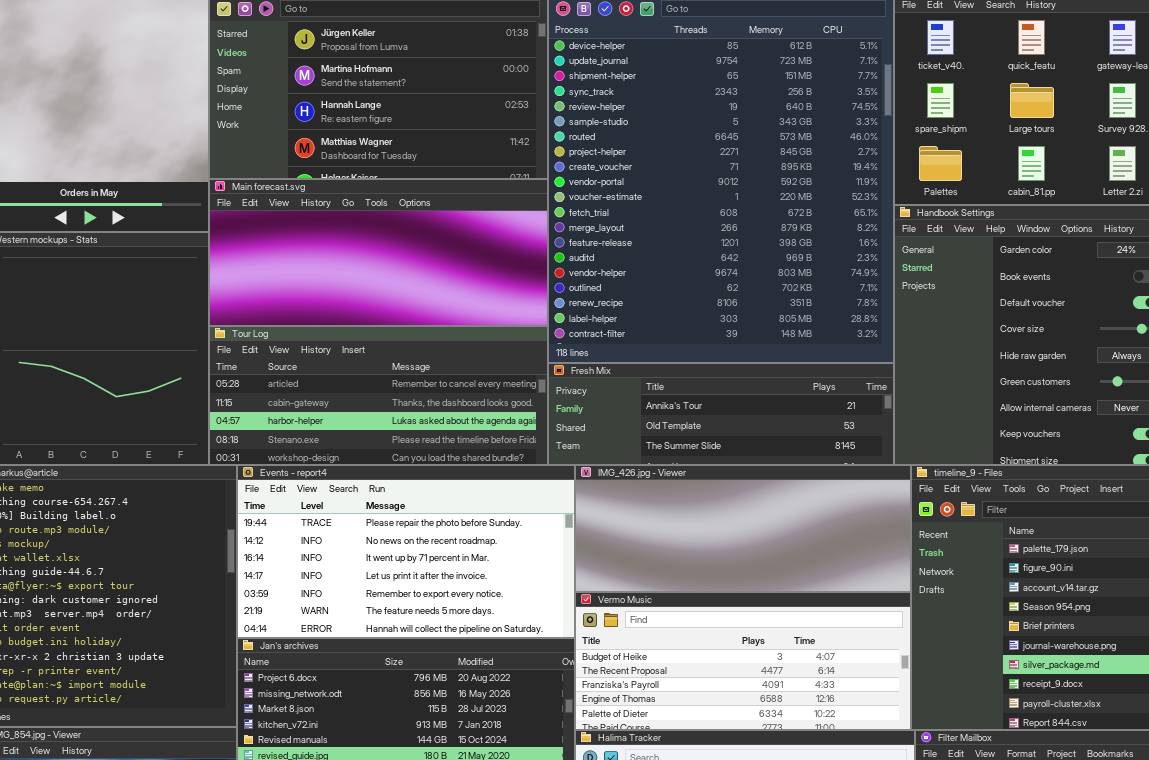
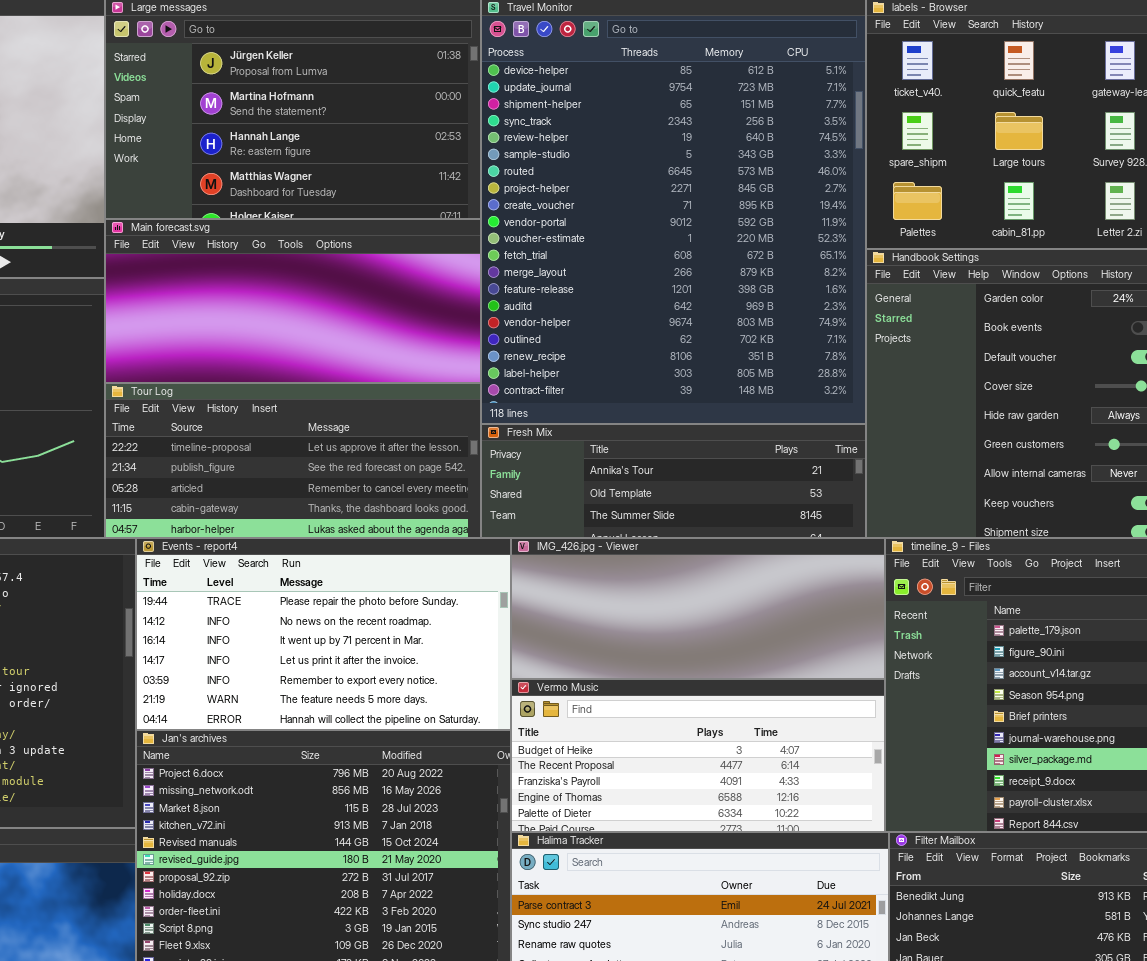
Tour Log: [209,326,548,465] -> [105,383,481,538], scrolled up 2 rows

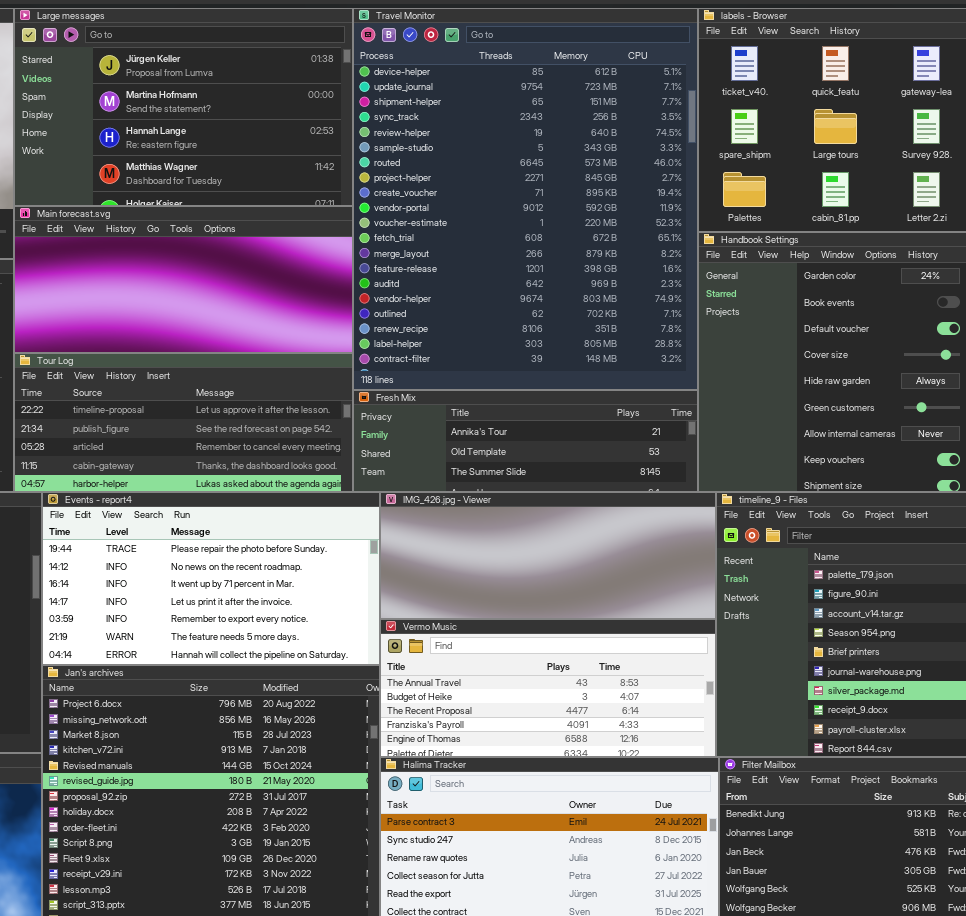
Vermo Music: [511,679,885,832] -> [380,619,716,757], scrolled up 1 row

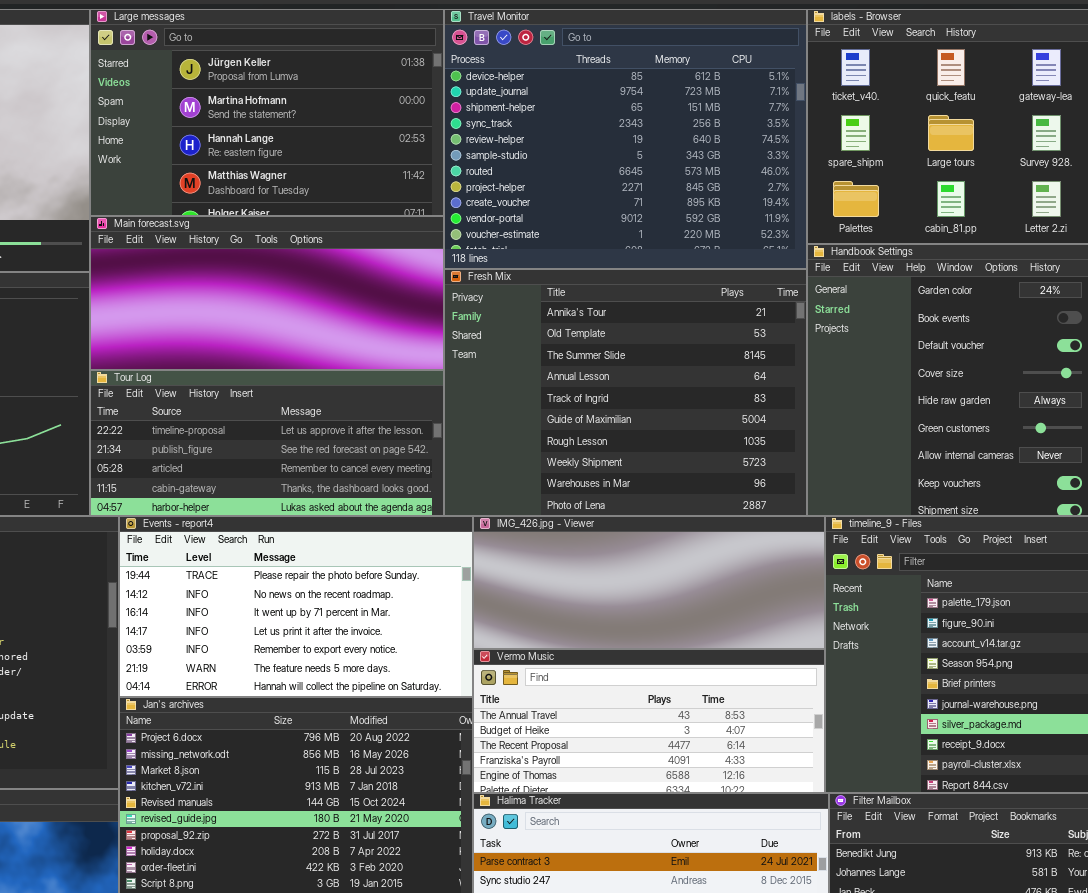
Travel Monitor: [353,8,698,390] -> [444,9,807,269], resized
Fresh Mix: [353,390,698,492] -> [444,269,807,516], resized

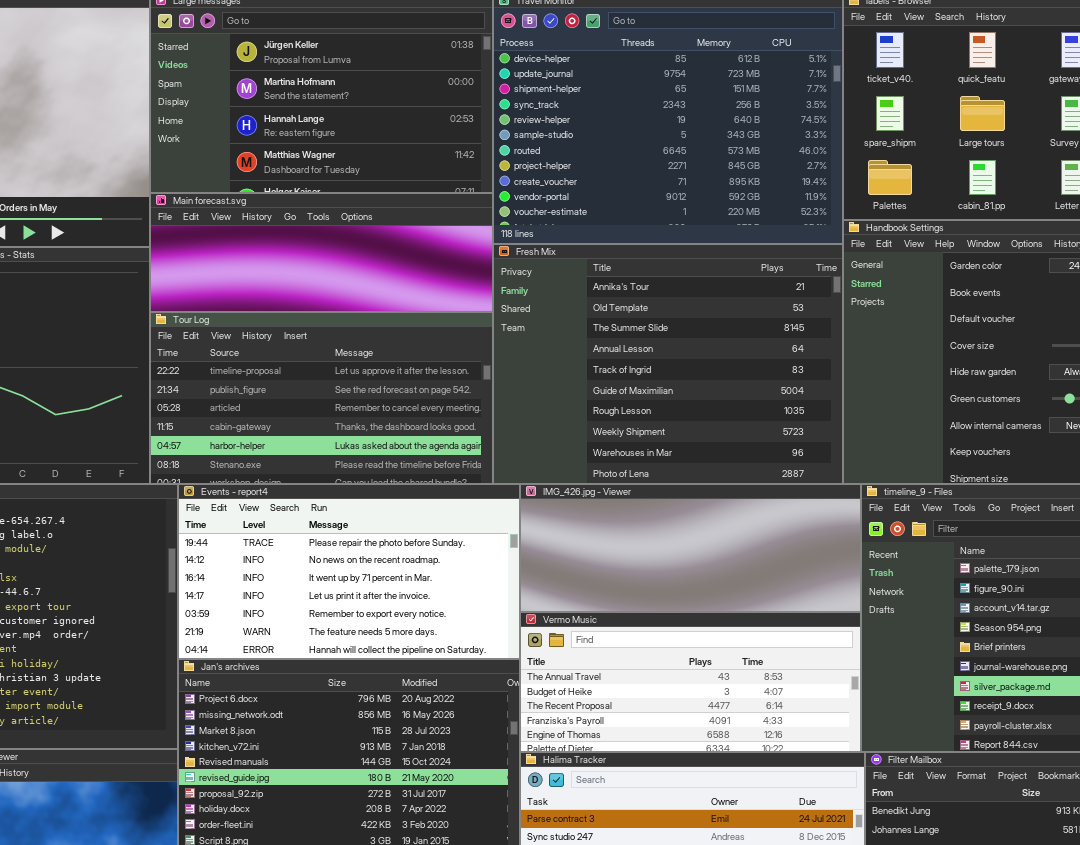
Main forecast.svg: [90,216,444,370] -> [150,193,493,312], resized
Tour Log: [90,370,444,516] -> [150,312,493,484], resized

